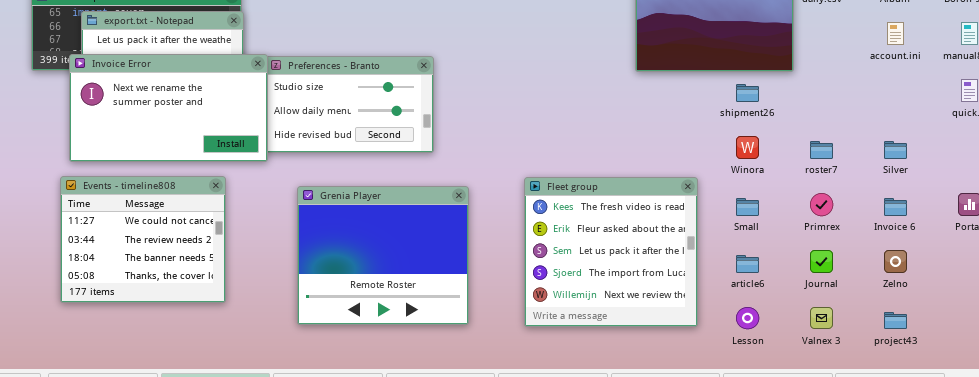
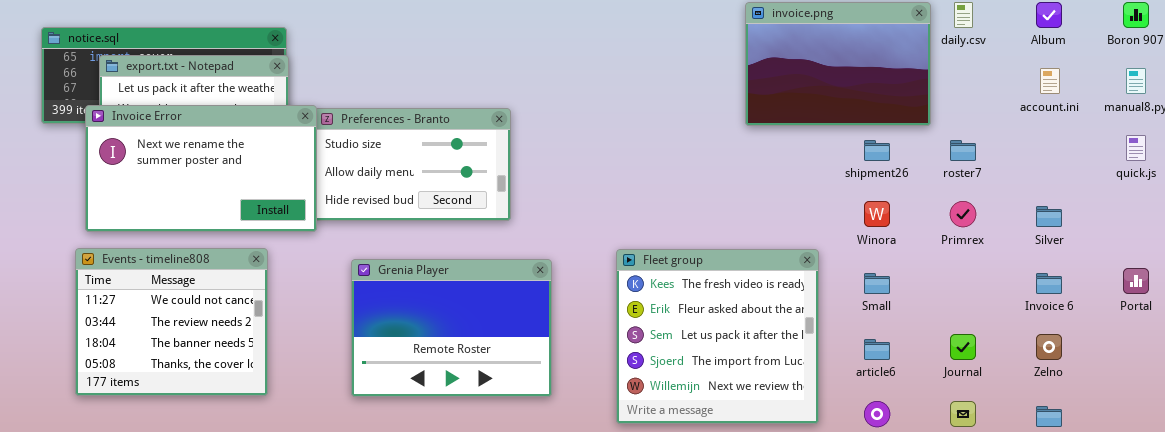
roster7: [810,141,833,159] -> [950,140,976,161], moved
Grenia Player: [297,186,469,325] -> [351,259,552,397], resized
Primrex: [810,193,833,216] -> [950,201,976,227], moved

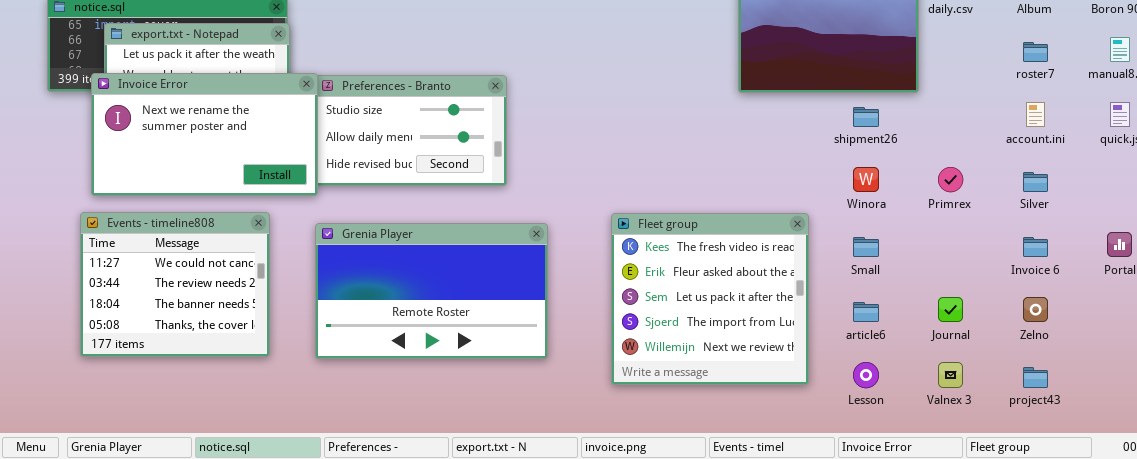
account.ini: [1040,68,1060,94] -> [1026,102,1045,127], moved
roster7: [950,140,976,161] -> [1023,42,1048,62], moved
Grenia Player: [351,259,552,397] -> [315,223,548,359], resized

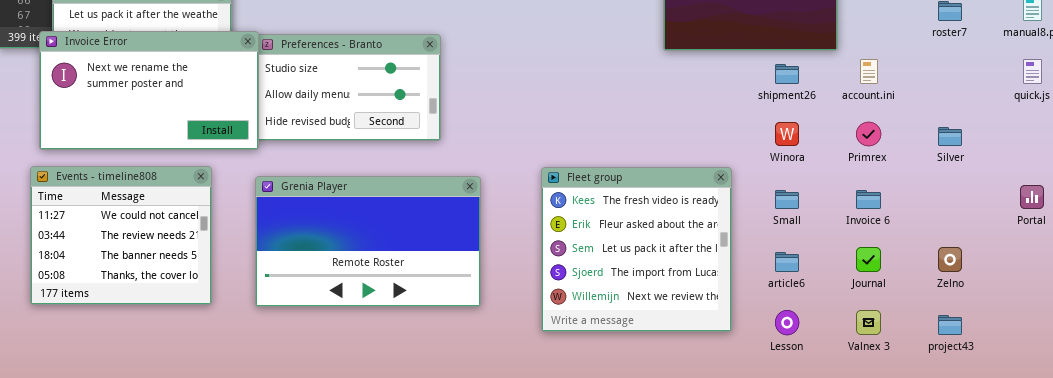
account.ini: [1026,102,1045,127] -> [860,59,878,84], moved
Invoice 6: [1023,237,1048,257] -> [856,190,881,209], moved

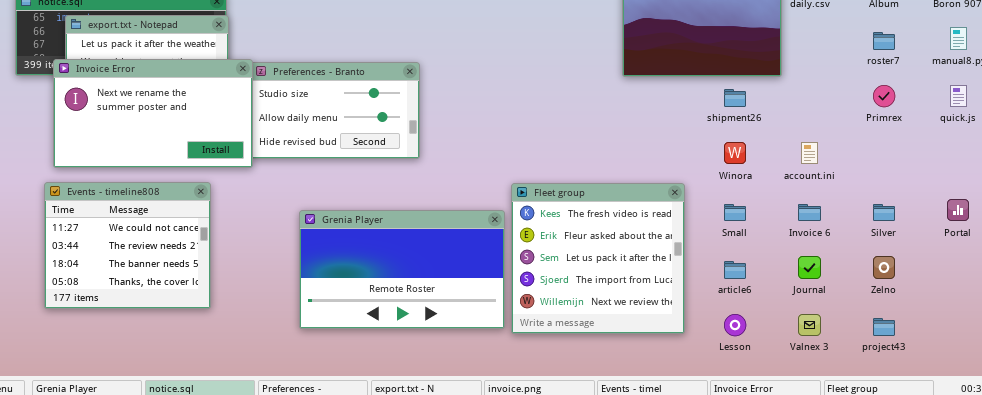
account.ini: [860,59,878,84] -> [801,142,818,164], moved
Primrex: [856,122,881,146] -> [873,85,895,107], moved
Silver: [938,127,962,146] -> [873,204,895,221], moved
Grenia Player: [255,176,481,307] -> [299,210,505,329], moved

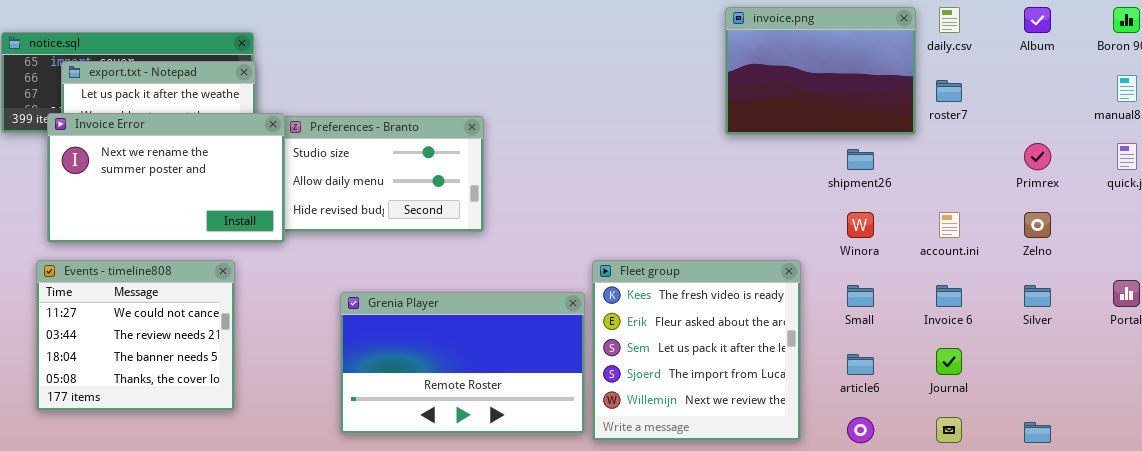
roster7: [873,32,895,50] -> [936,80,962,102], moved
Zelno: [873,256,895,279] -> [1024,212,1051,238], moved

